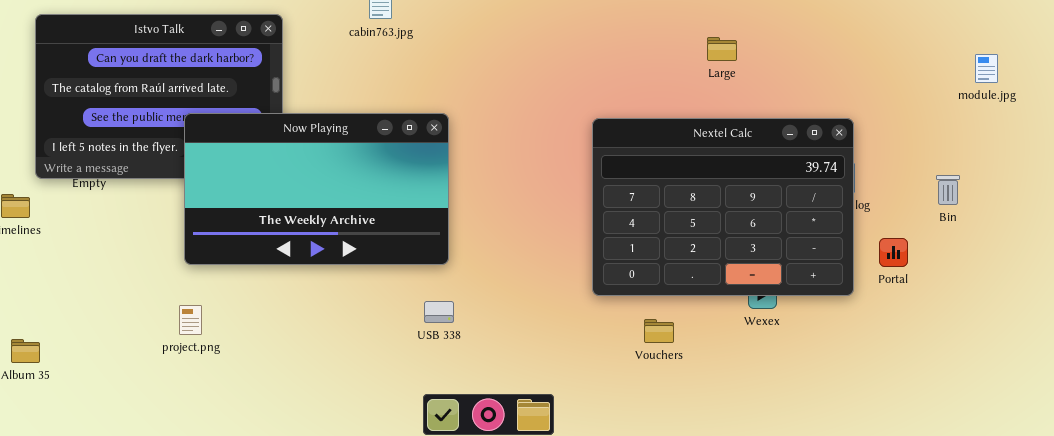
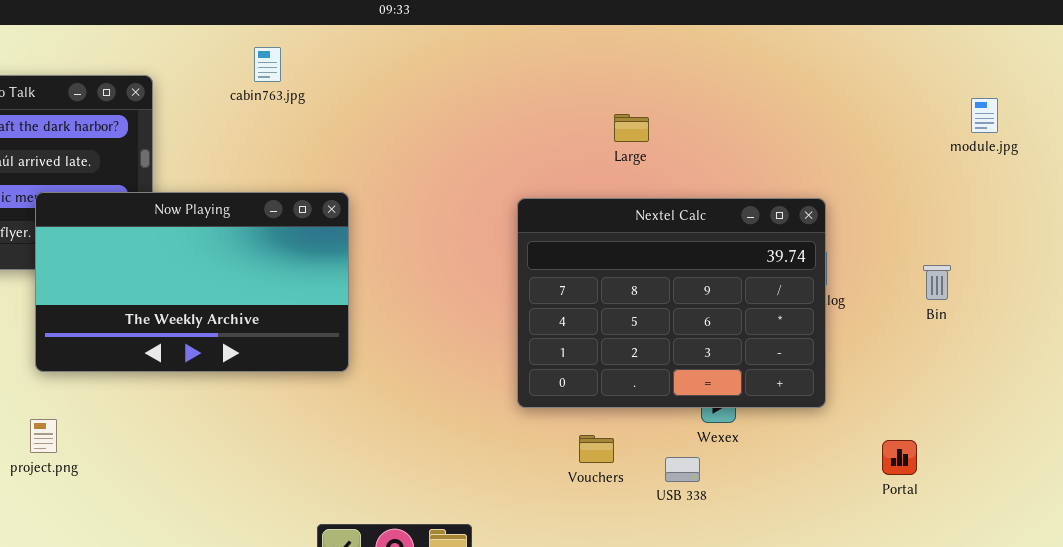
Large: [707,37,737,61] -> [614,114,649,142], moved
module.jpg: [975,54,998,83] -> [971,98,998,133], moved
Portal: [879,238,908,267] -> [882,440,917,475], moved
USB 338: [424,301,454,323] -> [665,457,700,482], moved

